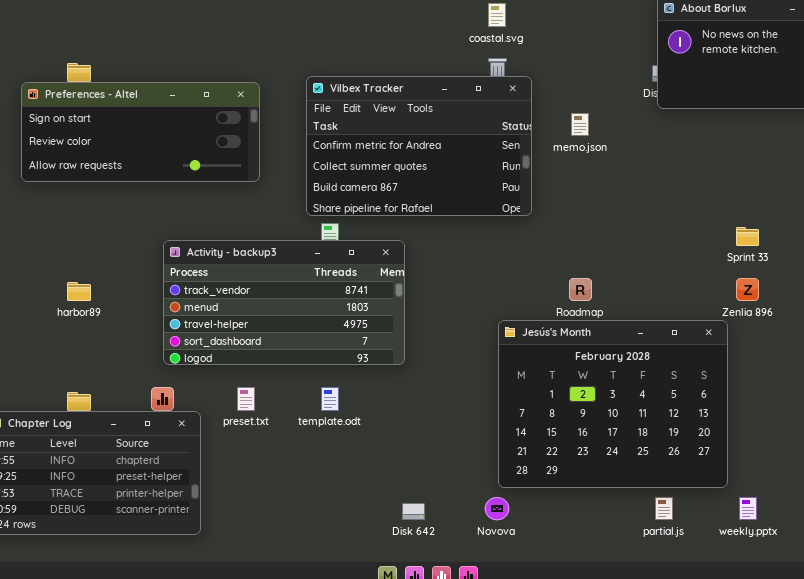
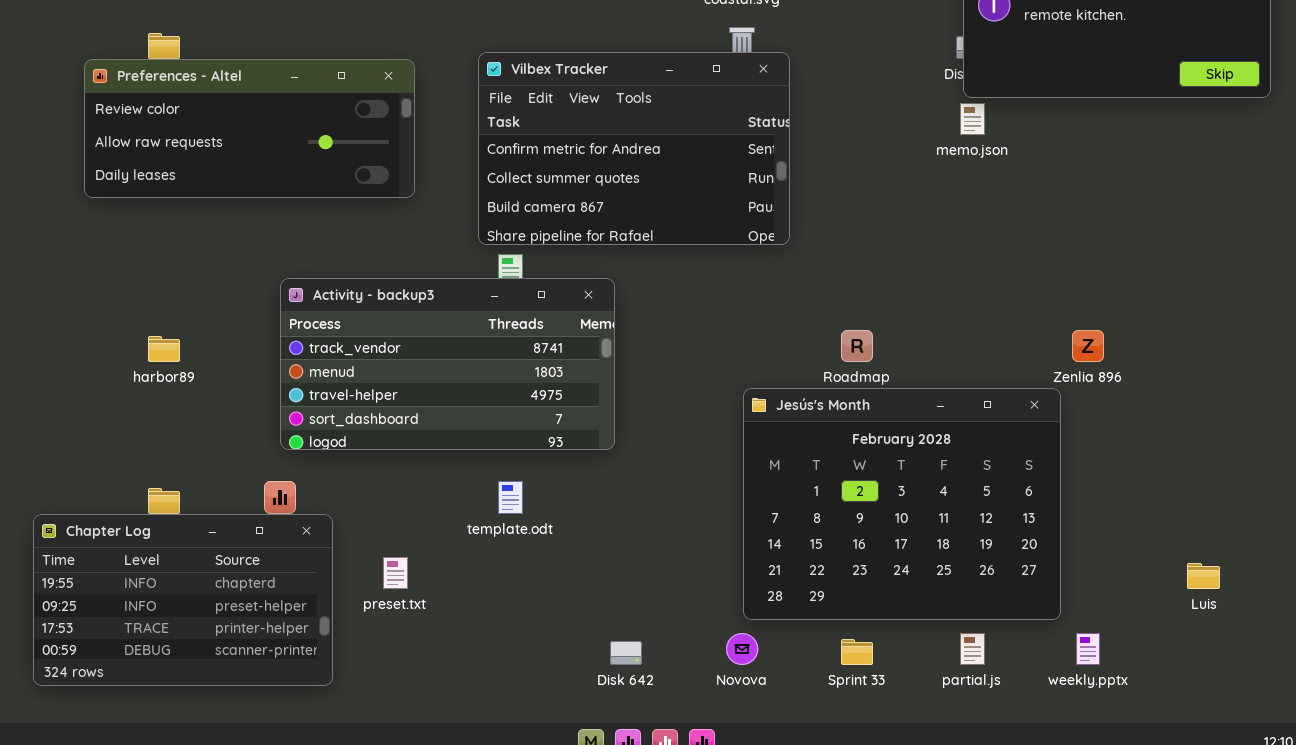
Preferences - Altel: [21,82,260,182] -> [84,59,415,198], scrolled down 1 row
memo.json: [571,113,589,136] -> [960,103,985,135], moved
Sprint 33: [736,227,759,246] -> [841,639,873,665], moved
preset.txt: [237,387,255,411] -> [383,557,408,589], moved

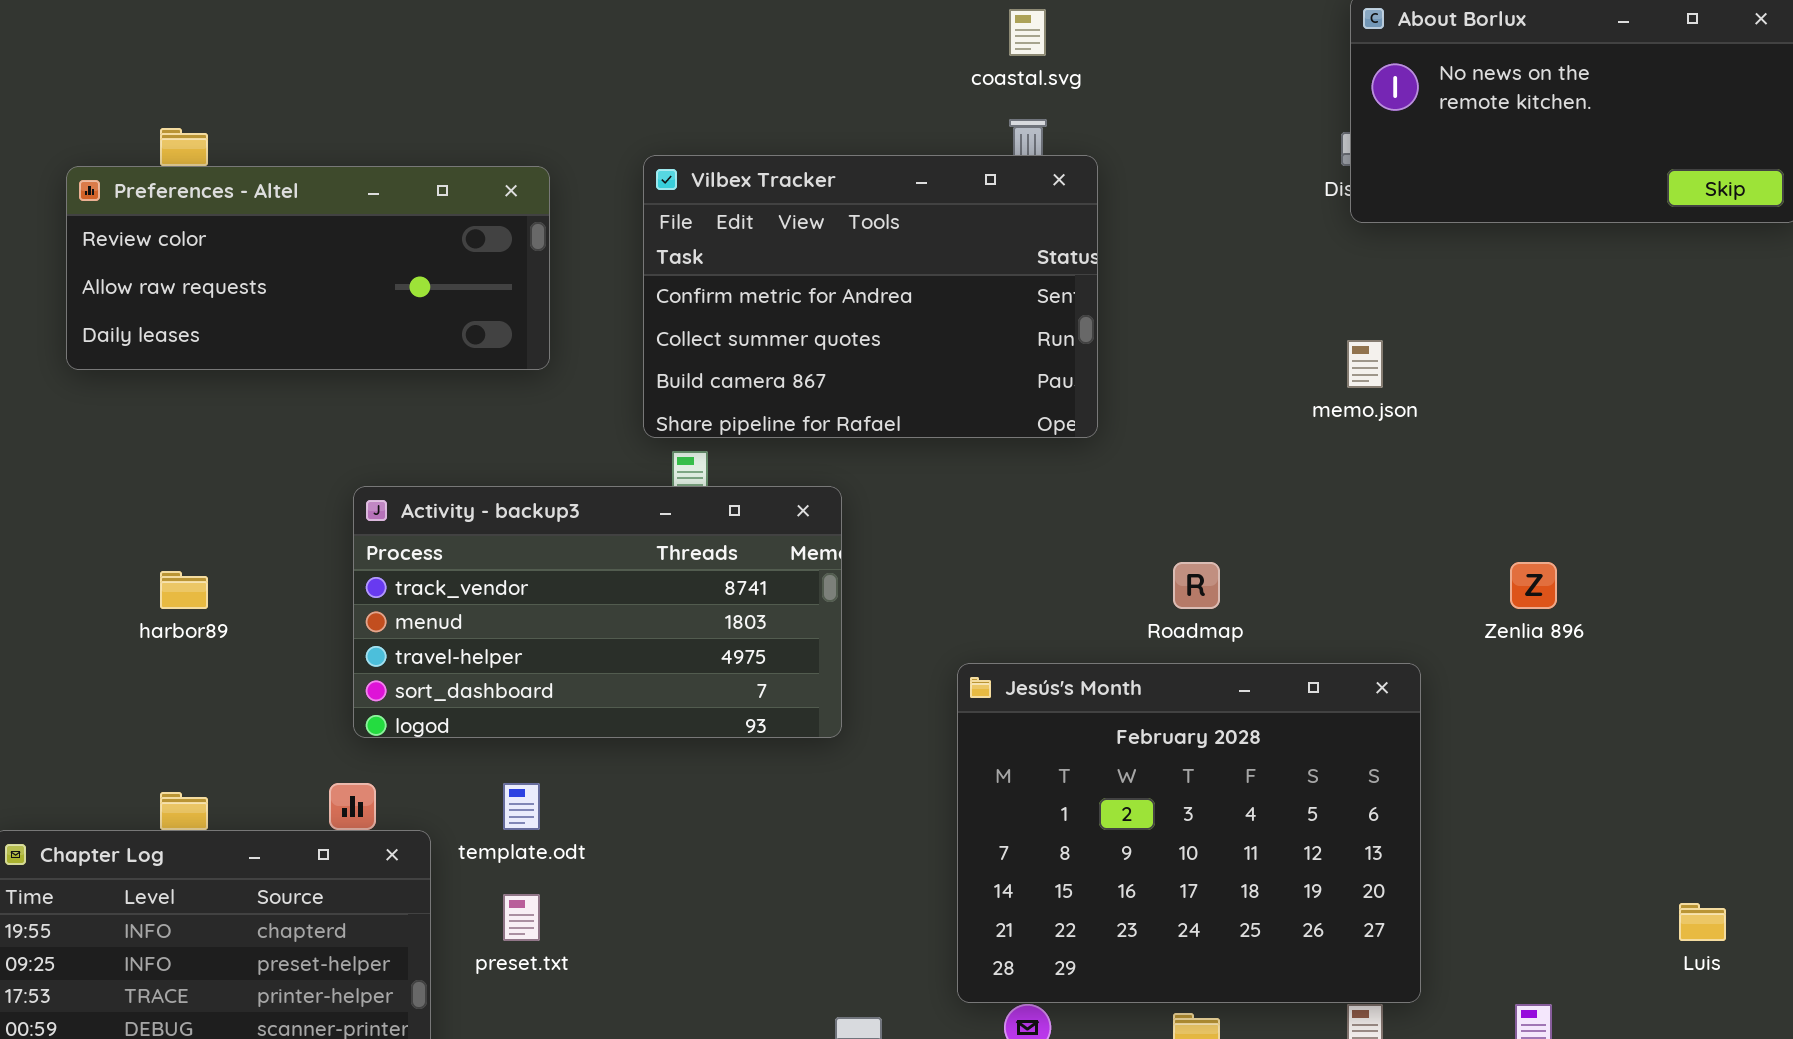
memo.json: [960,103,985,135] -> [1347,340,1383,388], moved
Jesús's Month: [743,388,1061,620] -> [957,663,1421,1003], moved
template.odt: [498,481,523,514] -> [503,783,540,830], moved

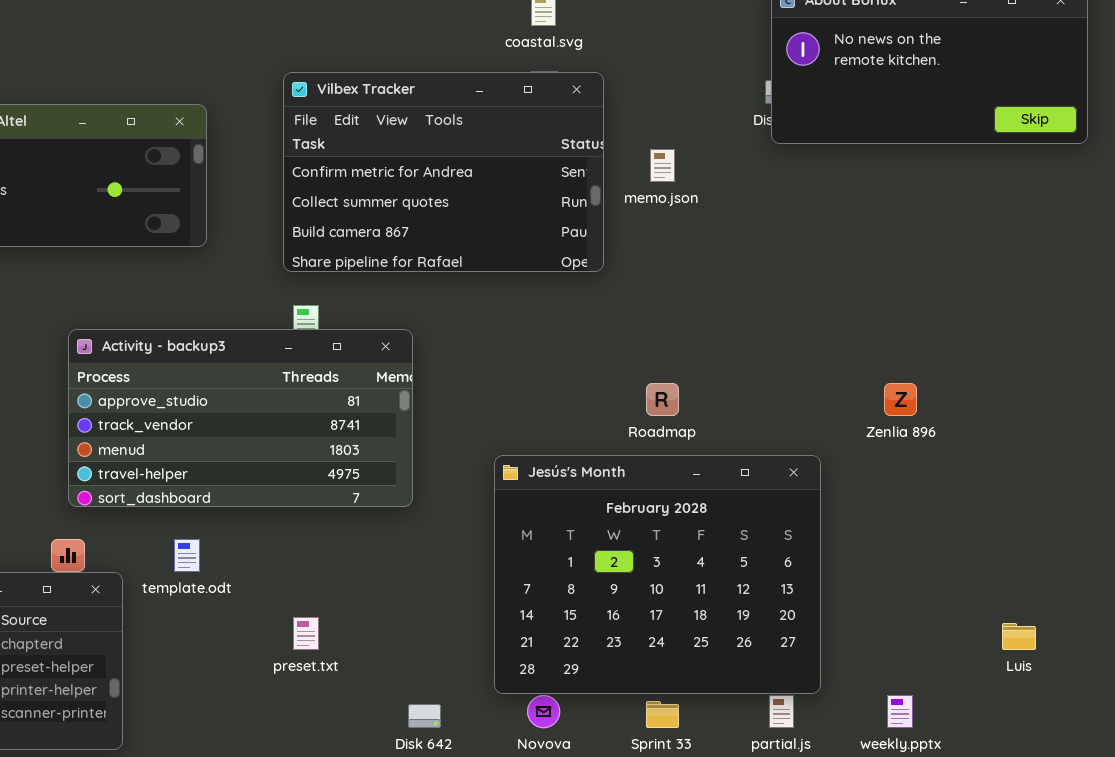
Vilbex Tracker: [643,155,1098,438] -> [283,72,604,272], moved
memo.json: [1347,340,1383,388] -> [650,149,675,182], moved
Activity - backup3: [353,486,842,738] -> [68,329,413,507], scrolled up 1 row
preset.txt: [503,894,540,941] -> [293,617,319,650], moved

